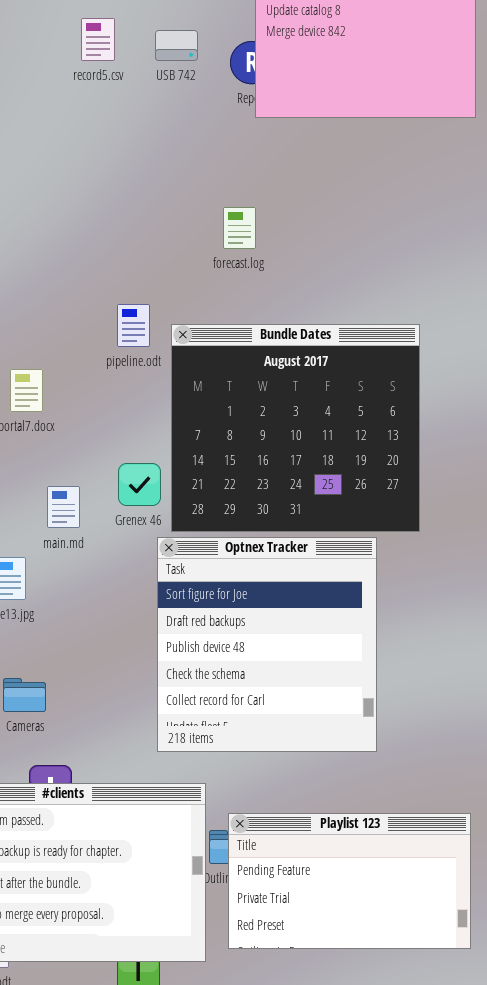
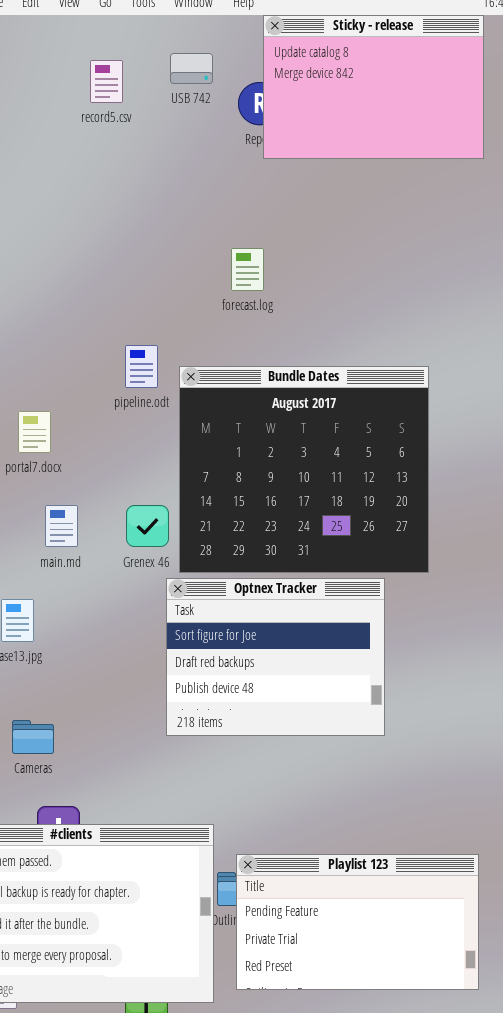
USB 742: [155,30,198,61] -> [170,53,213,84], moved
main.md: [47,486,80,528] -> [45,505,78,547], moved
Optnex Tracker: [157,537,377,752] -> [166,578,385,736], resized

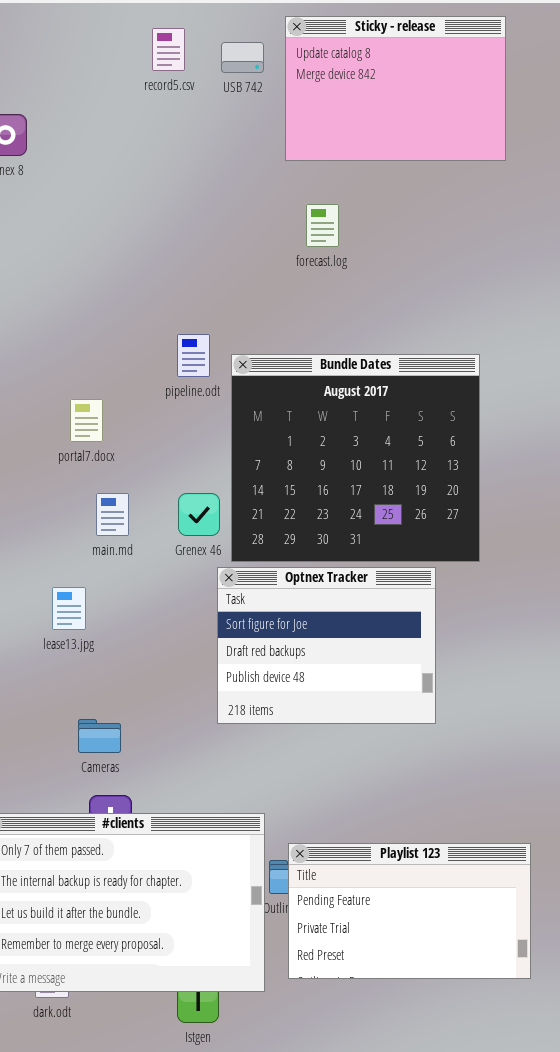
Sticky - release: [263,15,484,159] -> [285,16,506,161], moved
record5.csv: [90,60,123,103] -> [152,28,185,71], moved
forecast.log: [231,248,264,291] -> [306,204,339,247], moved
Cameras: [12,720,54,754] -> [78,719,121,753], moved

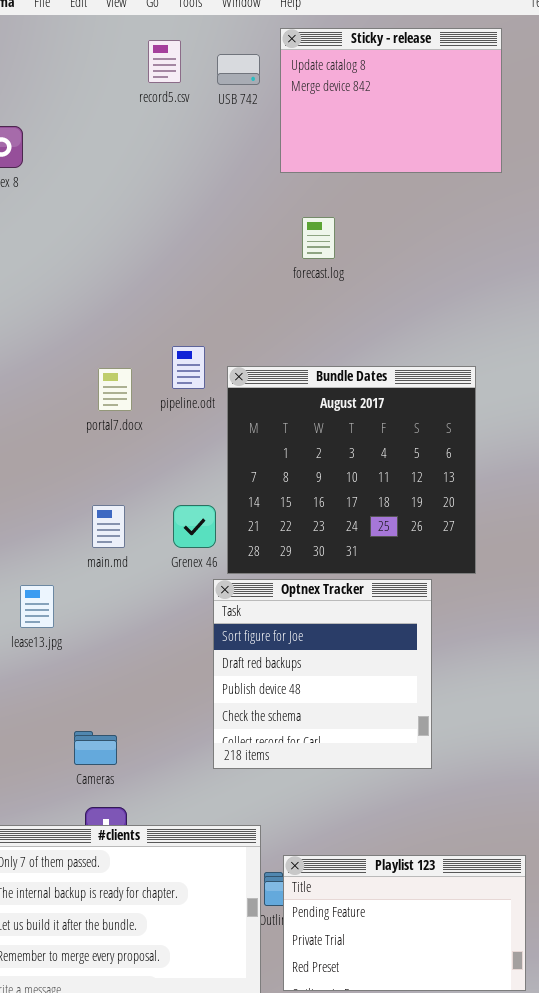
portal7.docx: [70,399,103,442] -> [98,368,132,411], moved
Optnex Tracker: [217,567,436,724] -> [213,579,432,769], resized
lease13.jpg: [52,587,86,630] -> [20,585,54,628], moved

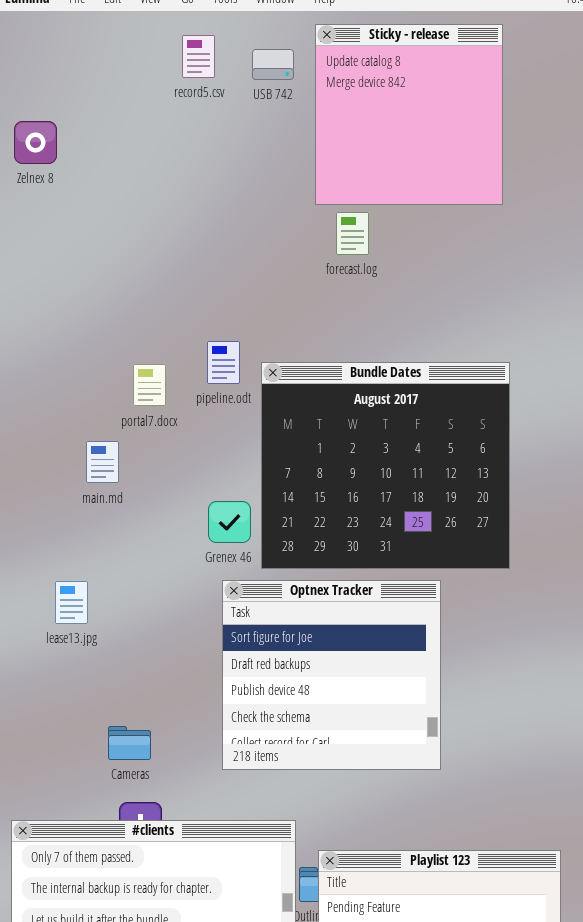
Sticky - release: [280,28,502,173] -> [315,24,503,205], resized
main.md: [92,505,125,548] -> [86,441,119,483], moved
Optnex Tracker: [213,579,432,769] -> [222,580,441,770], moved

